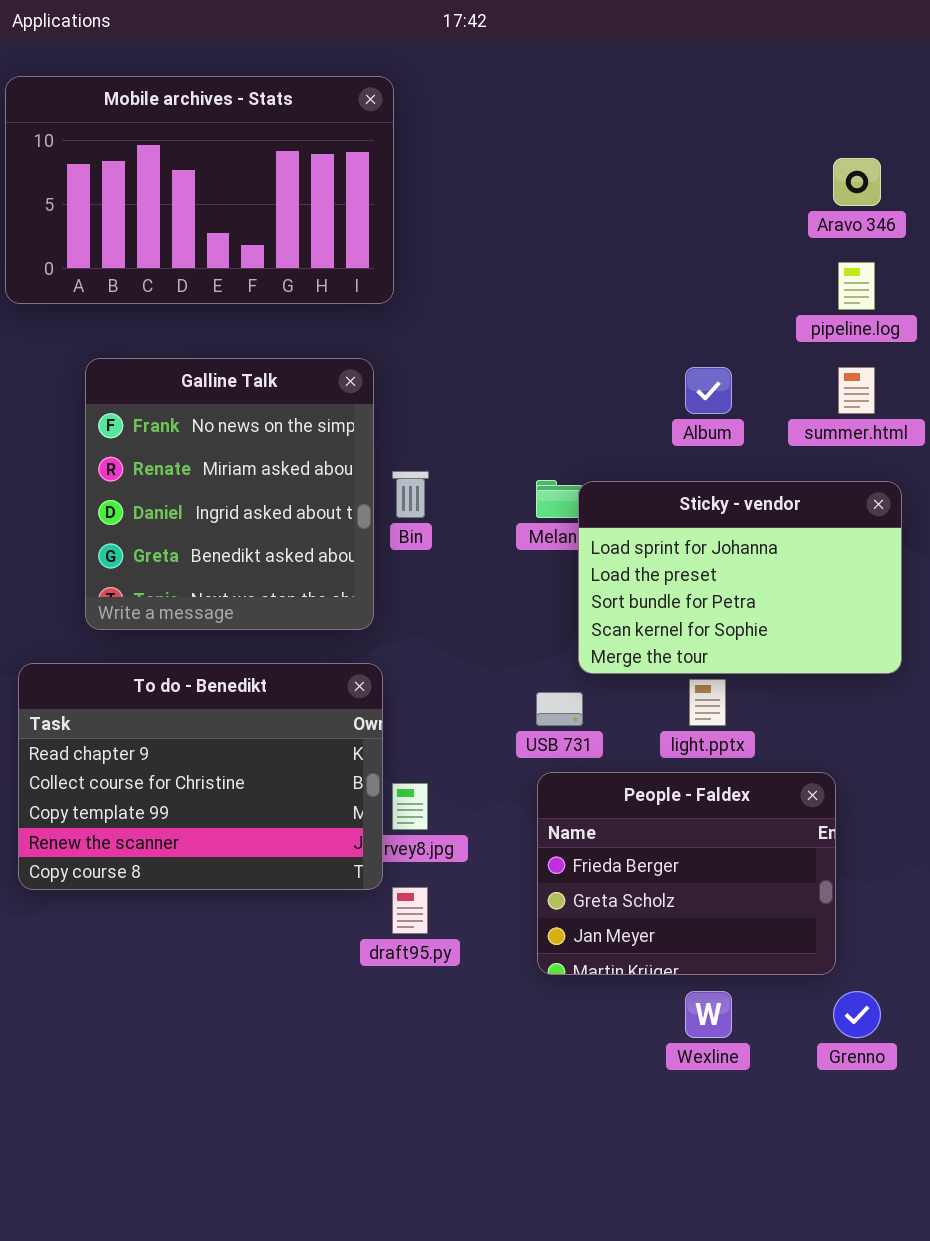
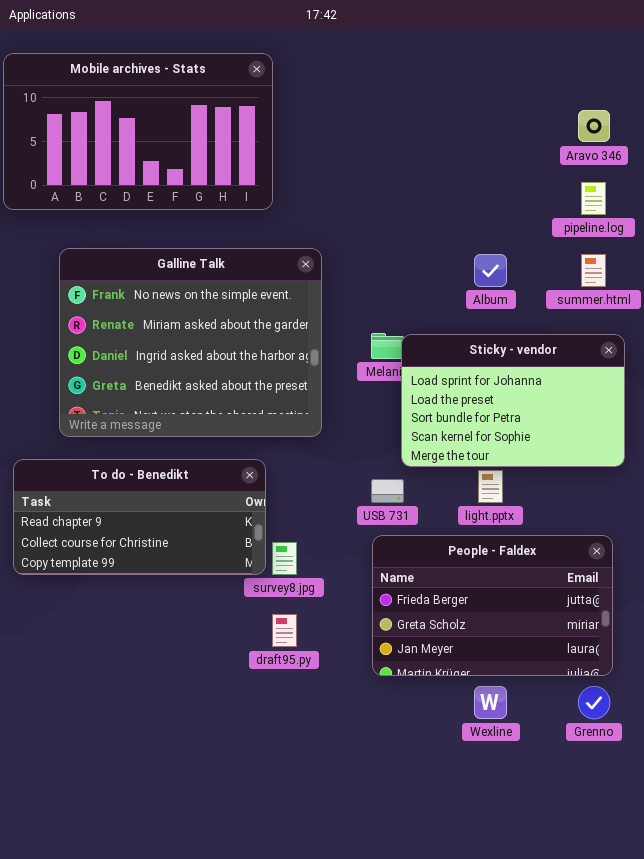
Galline Talk: [85,358,374,630] -> [59,248,322,437], resized
To do - Benedikt: [18,663,383,890] -> [13,459,266,575], resized
People - Faldex: [537,772,836,975] -> [372,535,613,676], resized

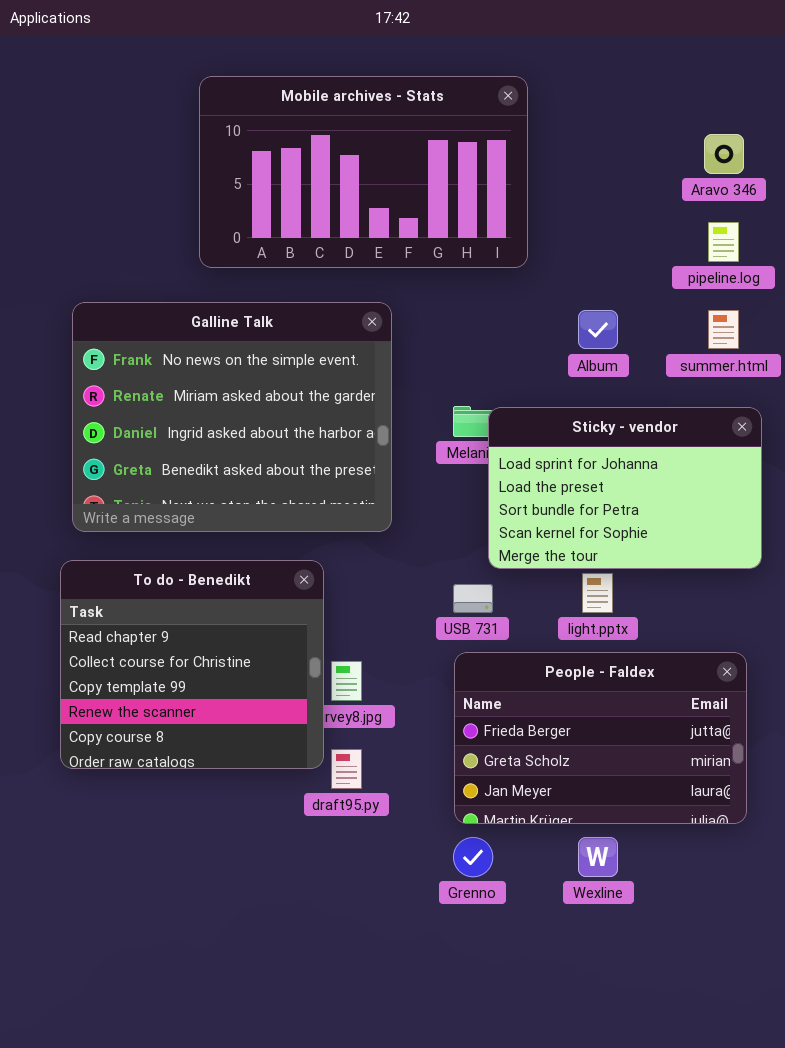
Mobile archives - Stats: [3,53,273,210] -> [199,76,528,268], moved
To do - Benedikt: [13,459,266,575] -> [60,560,324,769], resized
Grenno: [578,686,610,719] -> [453,837,493,877], moved

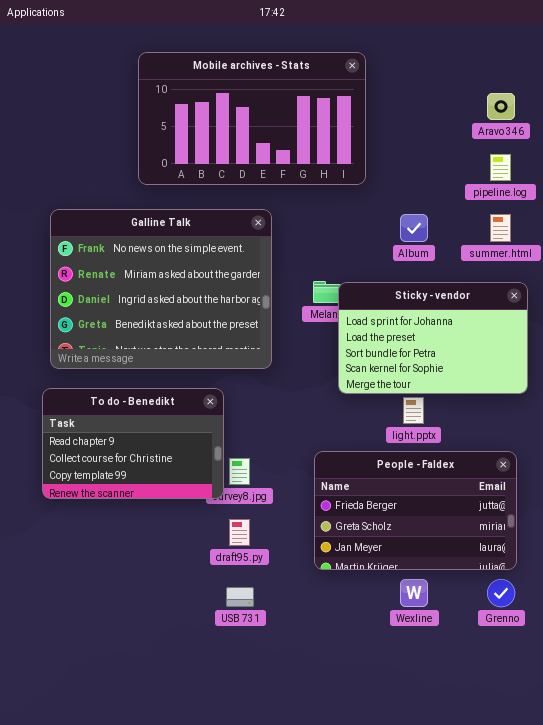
To do - Benedikt: [60,560,324,769] -> [42,388,224,499], resized
USB 731: [453,584,493,613] -> [226,587,254,607], moved
Grenno: [453,837,493,877] -> [487,579,515,607], moved

